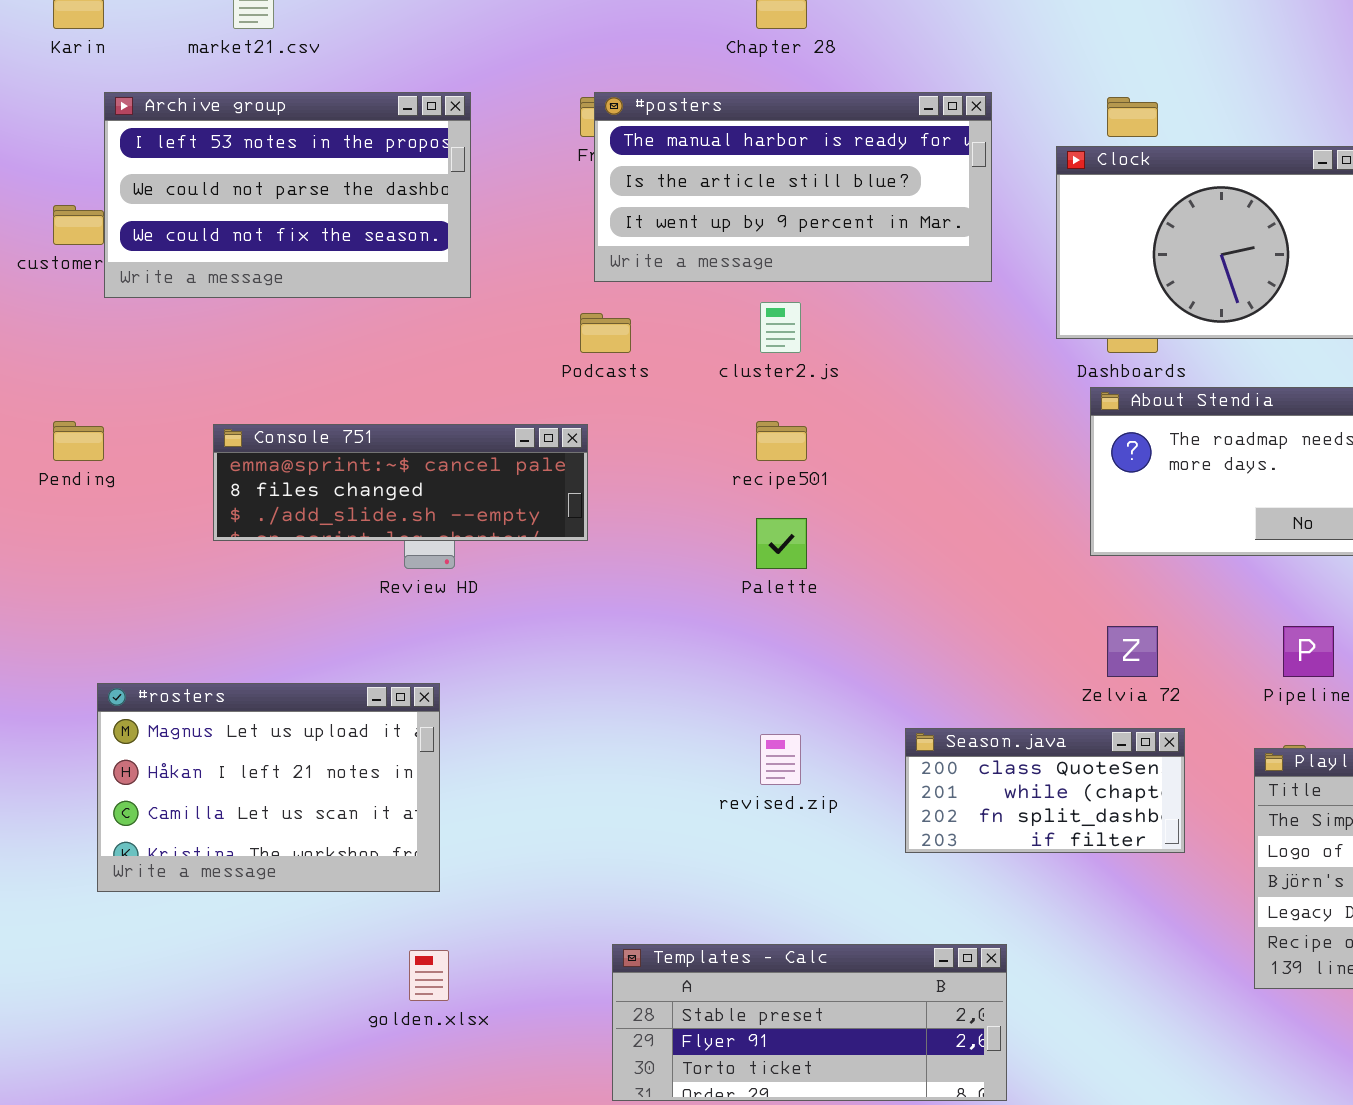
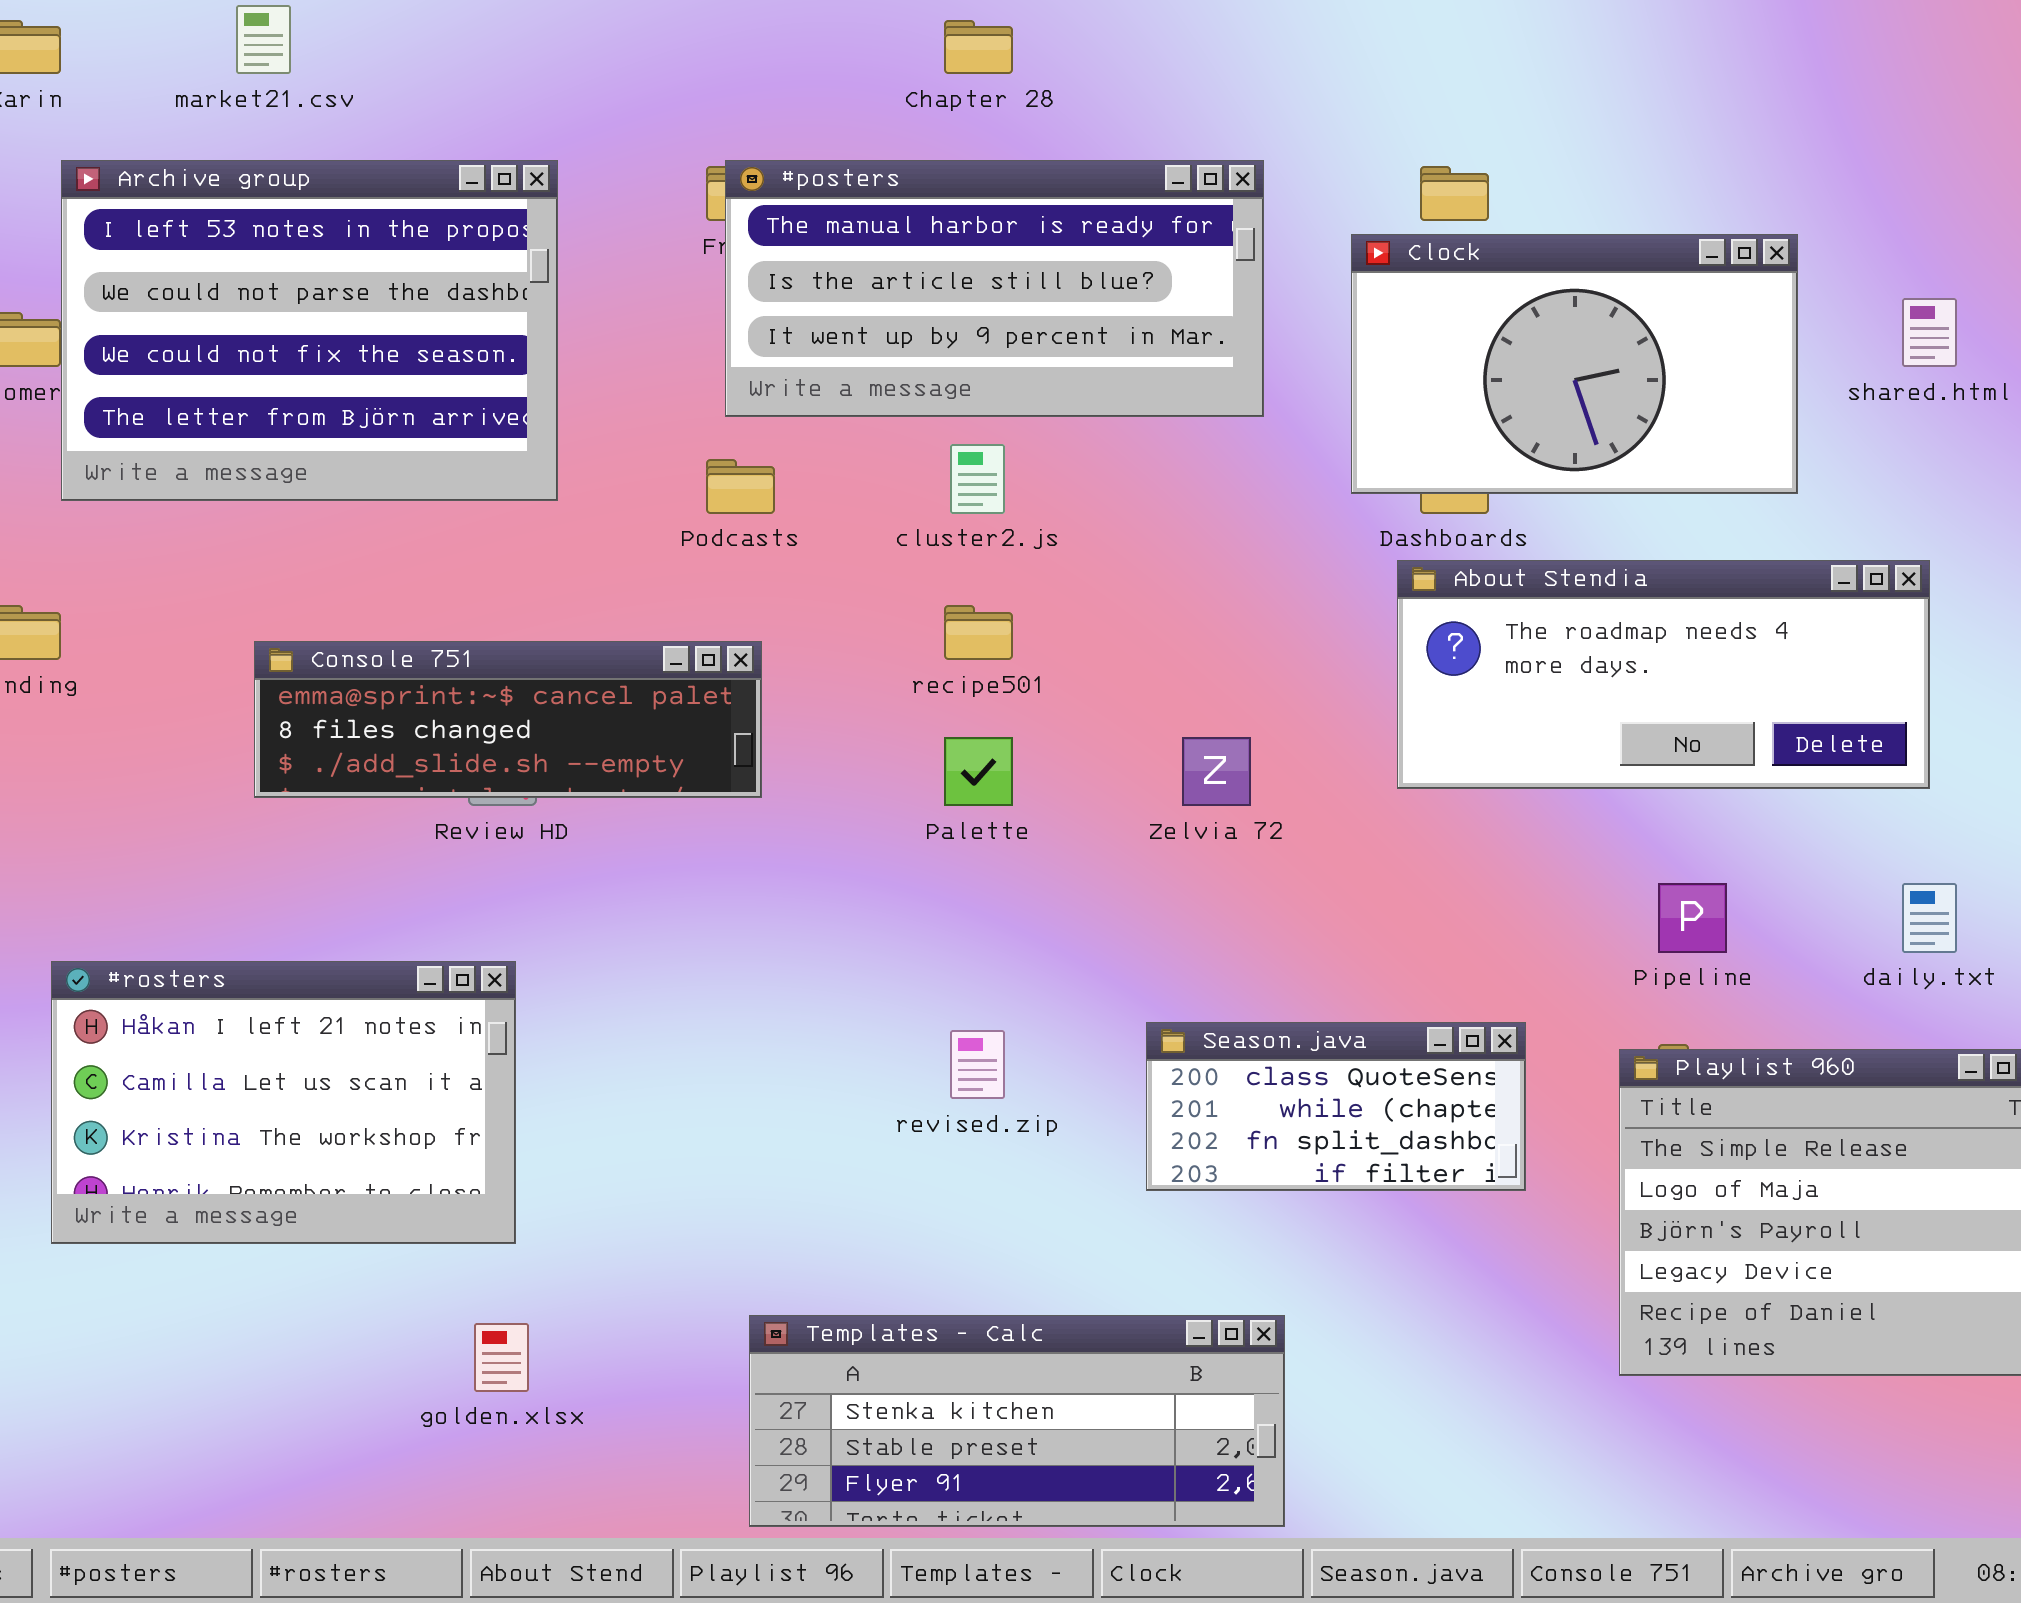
Archive group: [104,92,471,298] -> [61,160,558,501], resized
Console 751: [213,424,588,541] -> [254,641,762,798], moved
Zelvia 72: [1107,626,1158,677] -> [1182,737,1251,806], moved
#rosters: [97,683,440,892] -> [51,961,516,1244], scrolled down 1 row
Templates - Calc: [612,944,1007,1101] -> [749,1315,1285,1527], scrolled up 1 row

